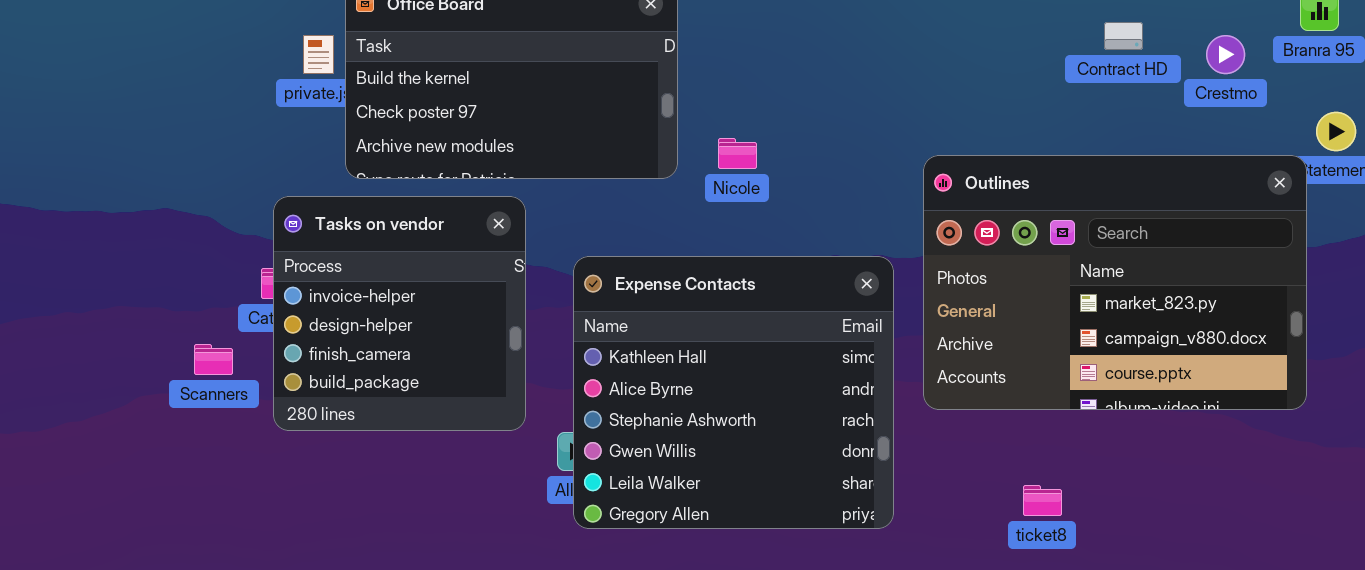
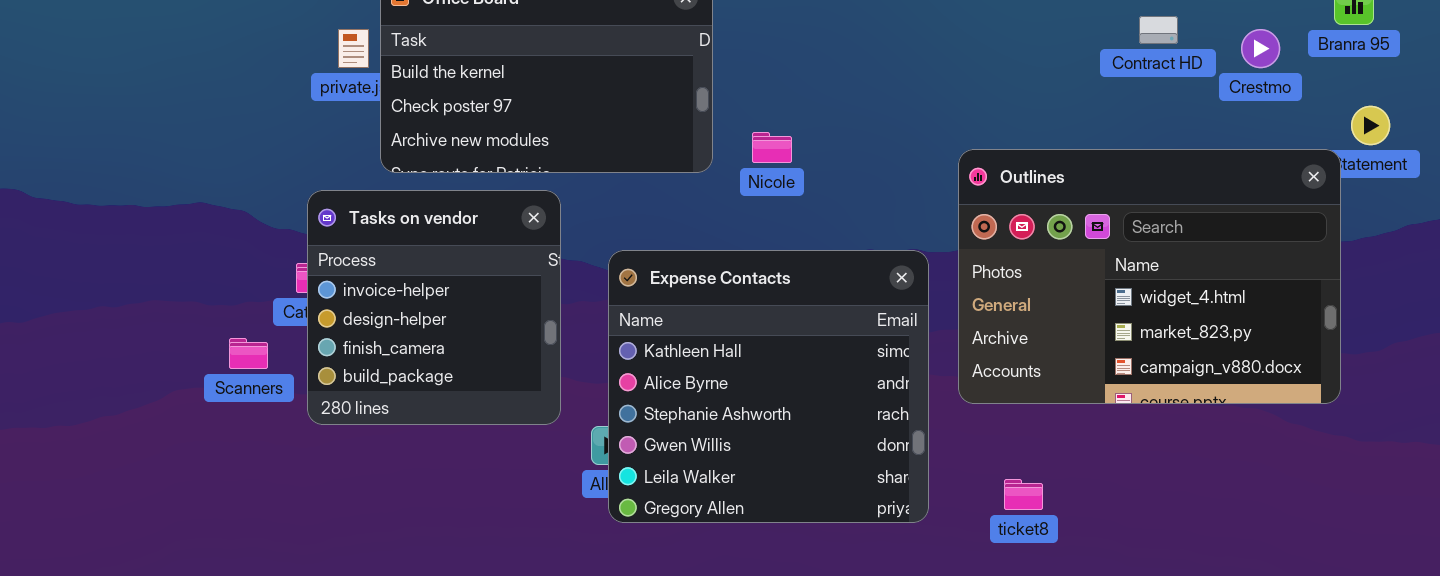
Outlines: [923,155,1307,410] -> [958,149,1341,404], scrolled up 1 row
ticket8: [1023,485,1062,516] -> [1004,479,1043,510], moved

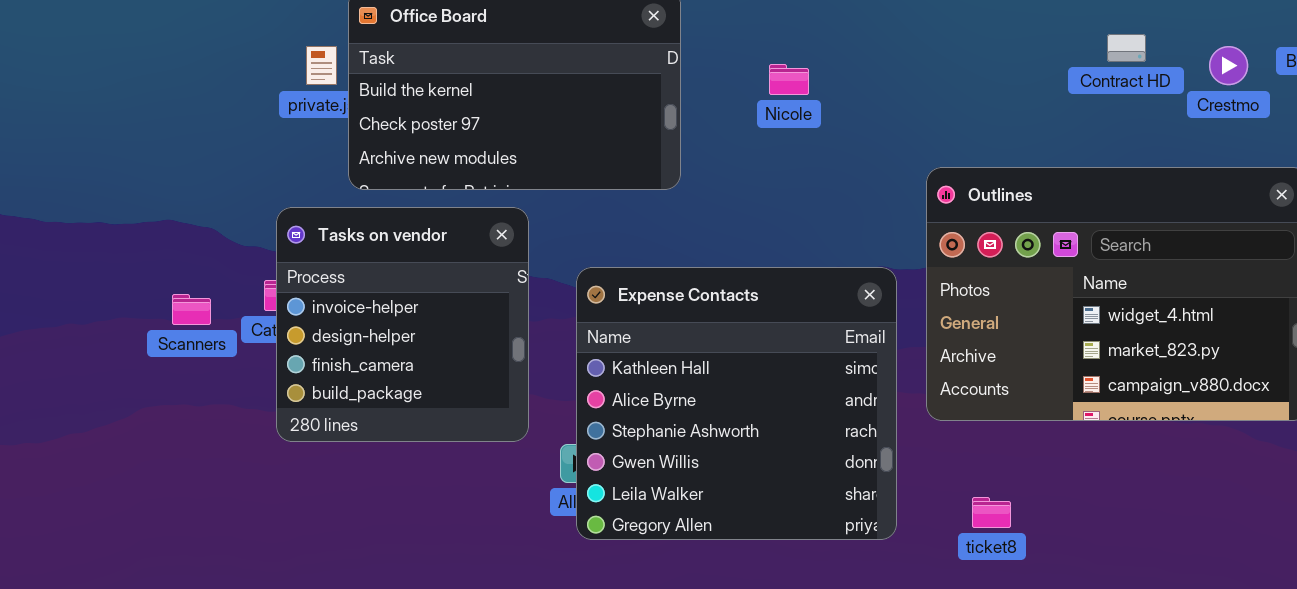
Nicole: [752,132,792,163] -> [769,64,809,95], moved
Scanners: [229,338,268,369] -> [172,294,211,325], moved

